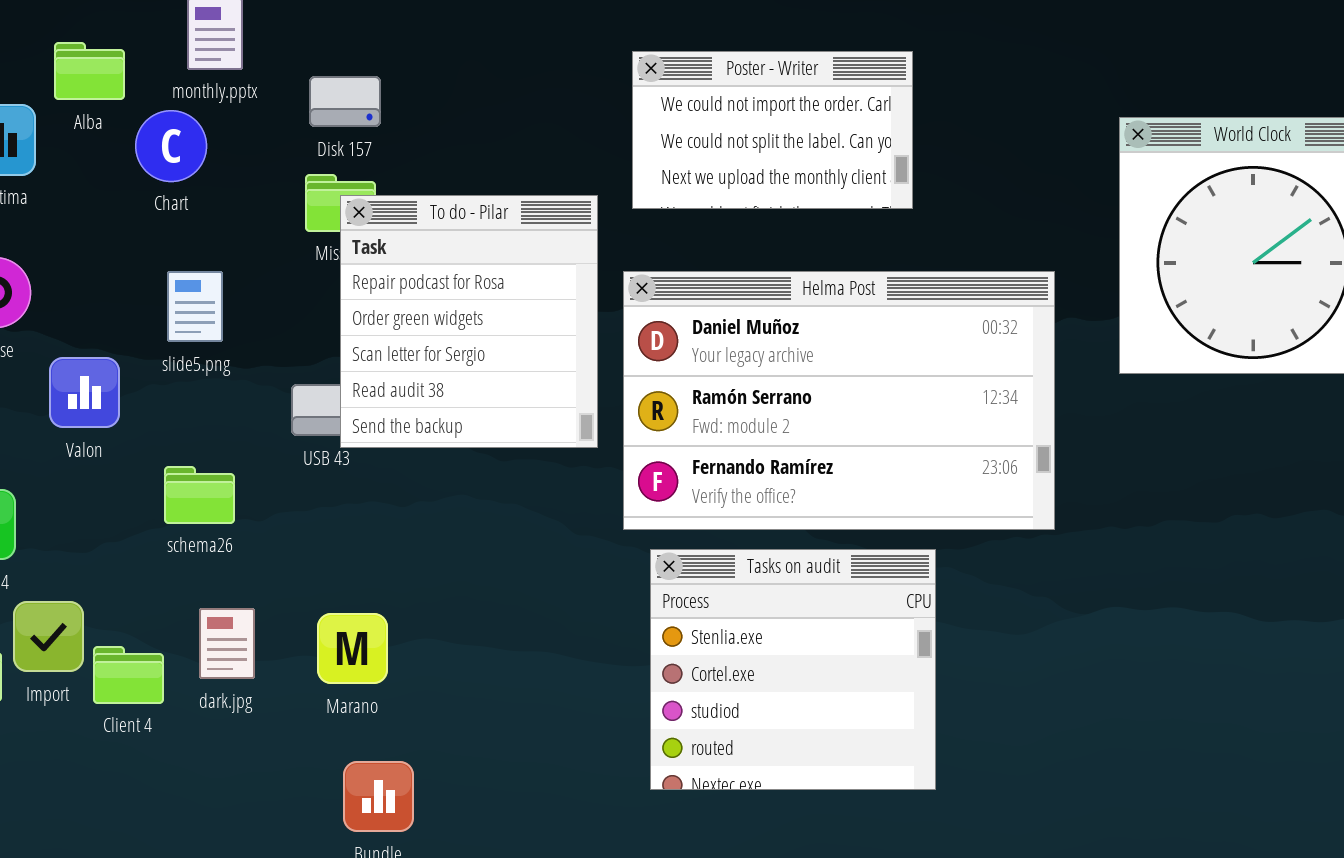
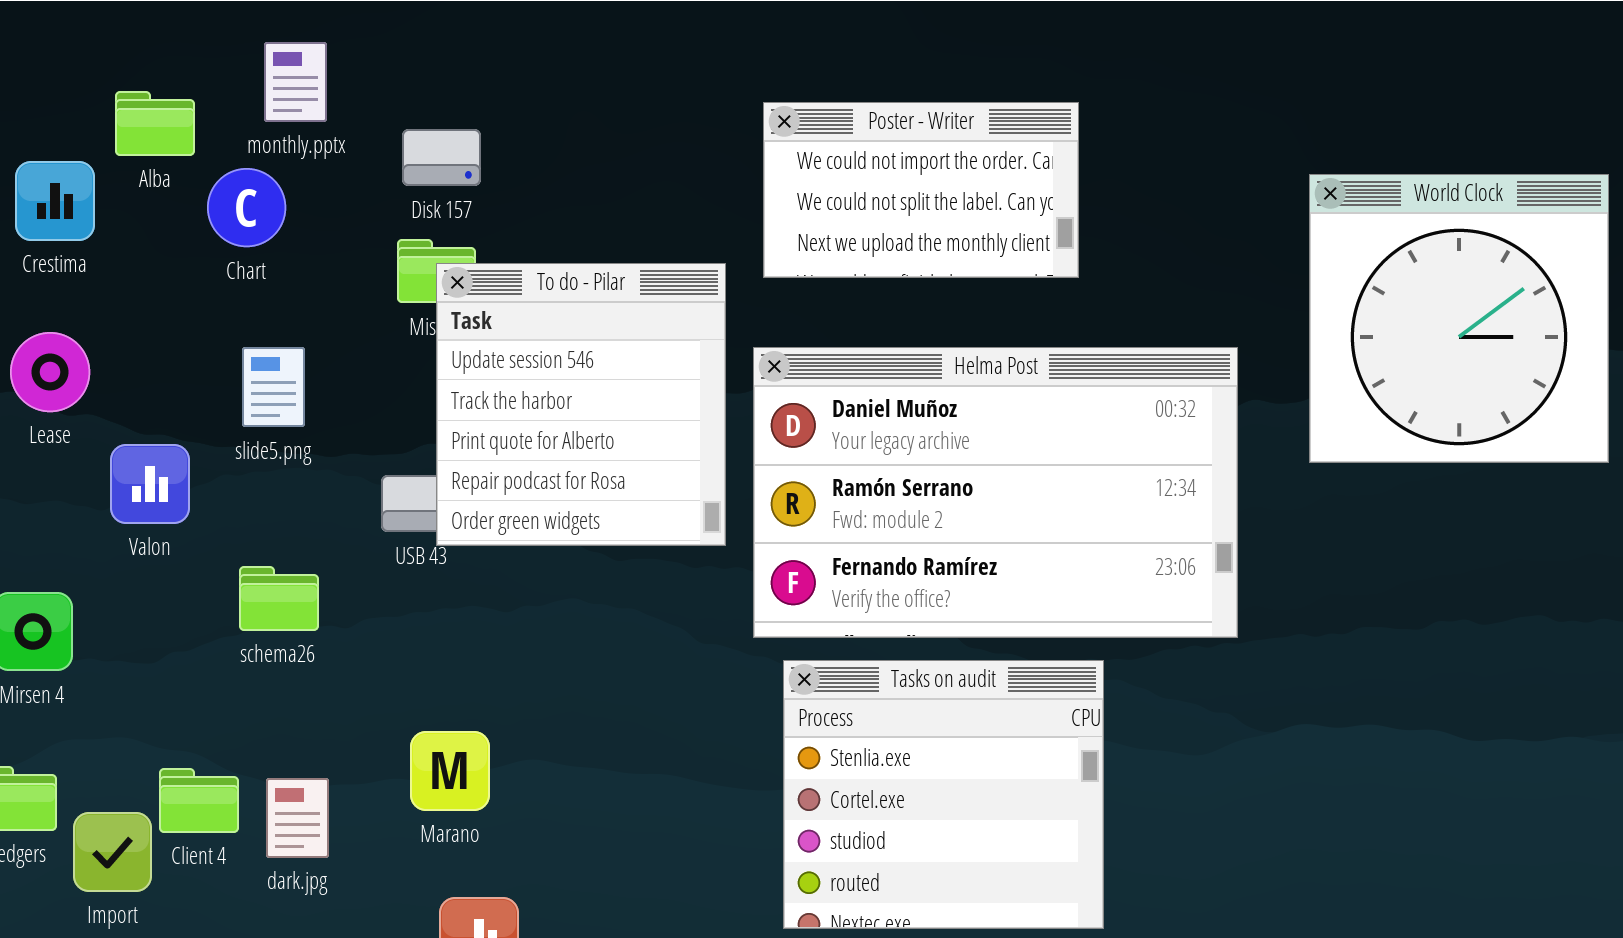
To do - Pilar: [340,195,598,448] -> [436,263,726,546], scrolled up 3 rows
Import: [13,601,84,672] -> [73,812,152,892], moved
dark.jpg: [199,608,255,679] -> [266,778,329,858], moved

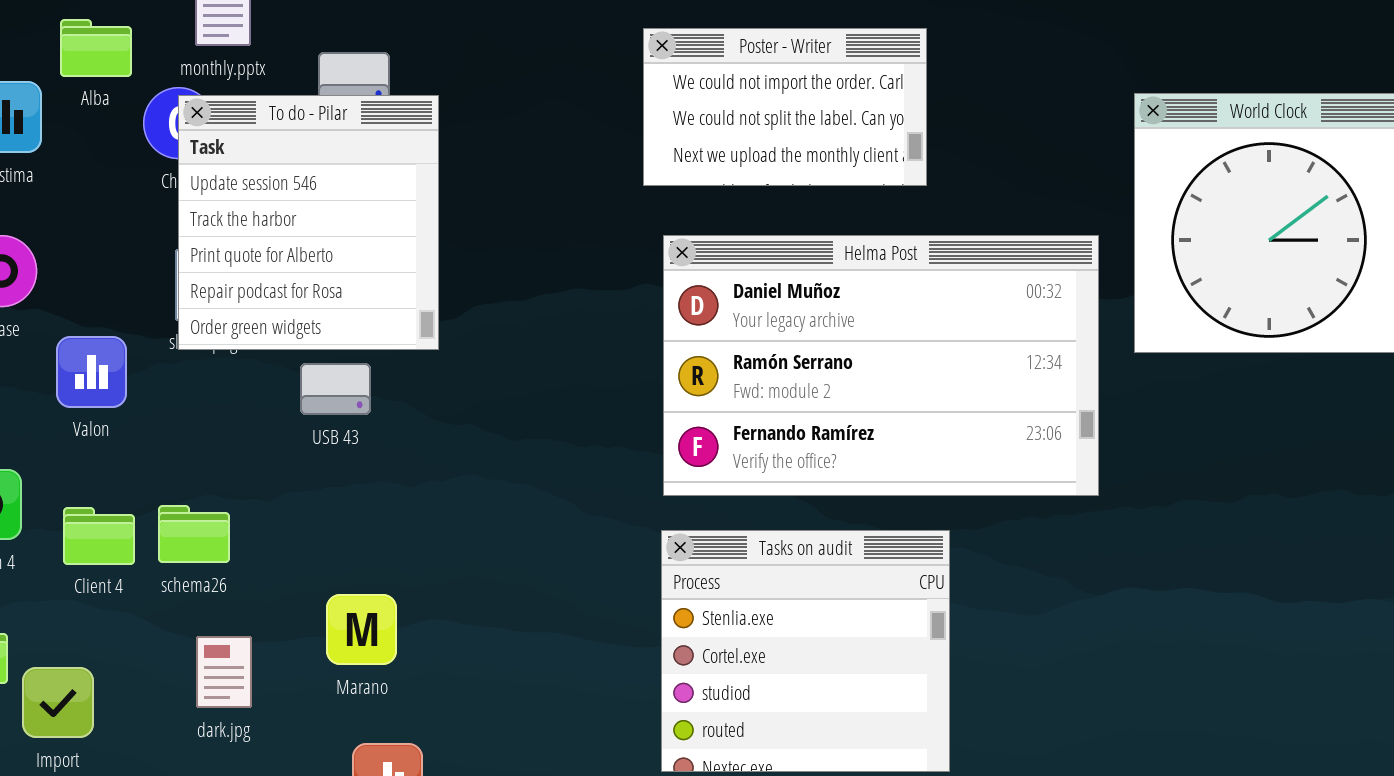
To do - Pilar: [436,263,726,546] -> [178,95,439,350], moved
Helma Post: [753,347,1238,638] -> [663,235,1099,496], moved
schema26: [239,566,319,631] -> [158,505,230,563], moved
Client 4: [159,768,239,833] -> [63,507,135,565], moved

